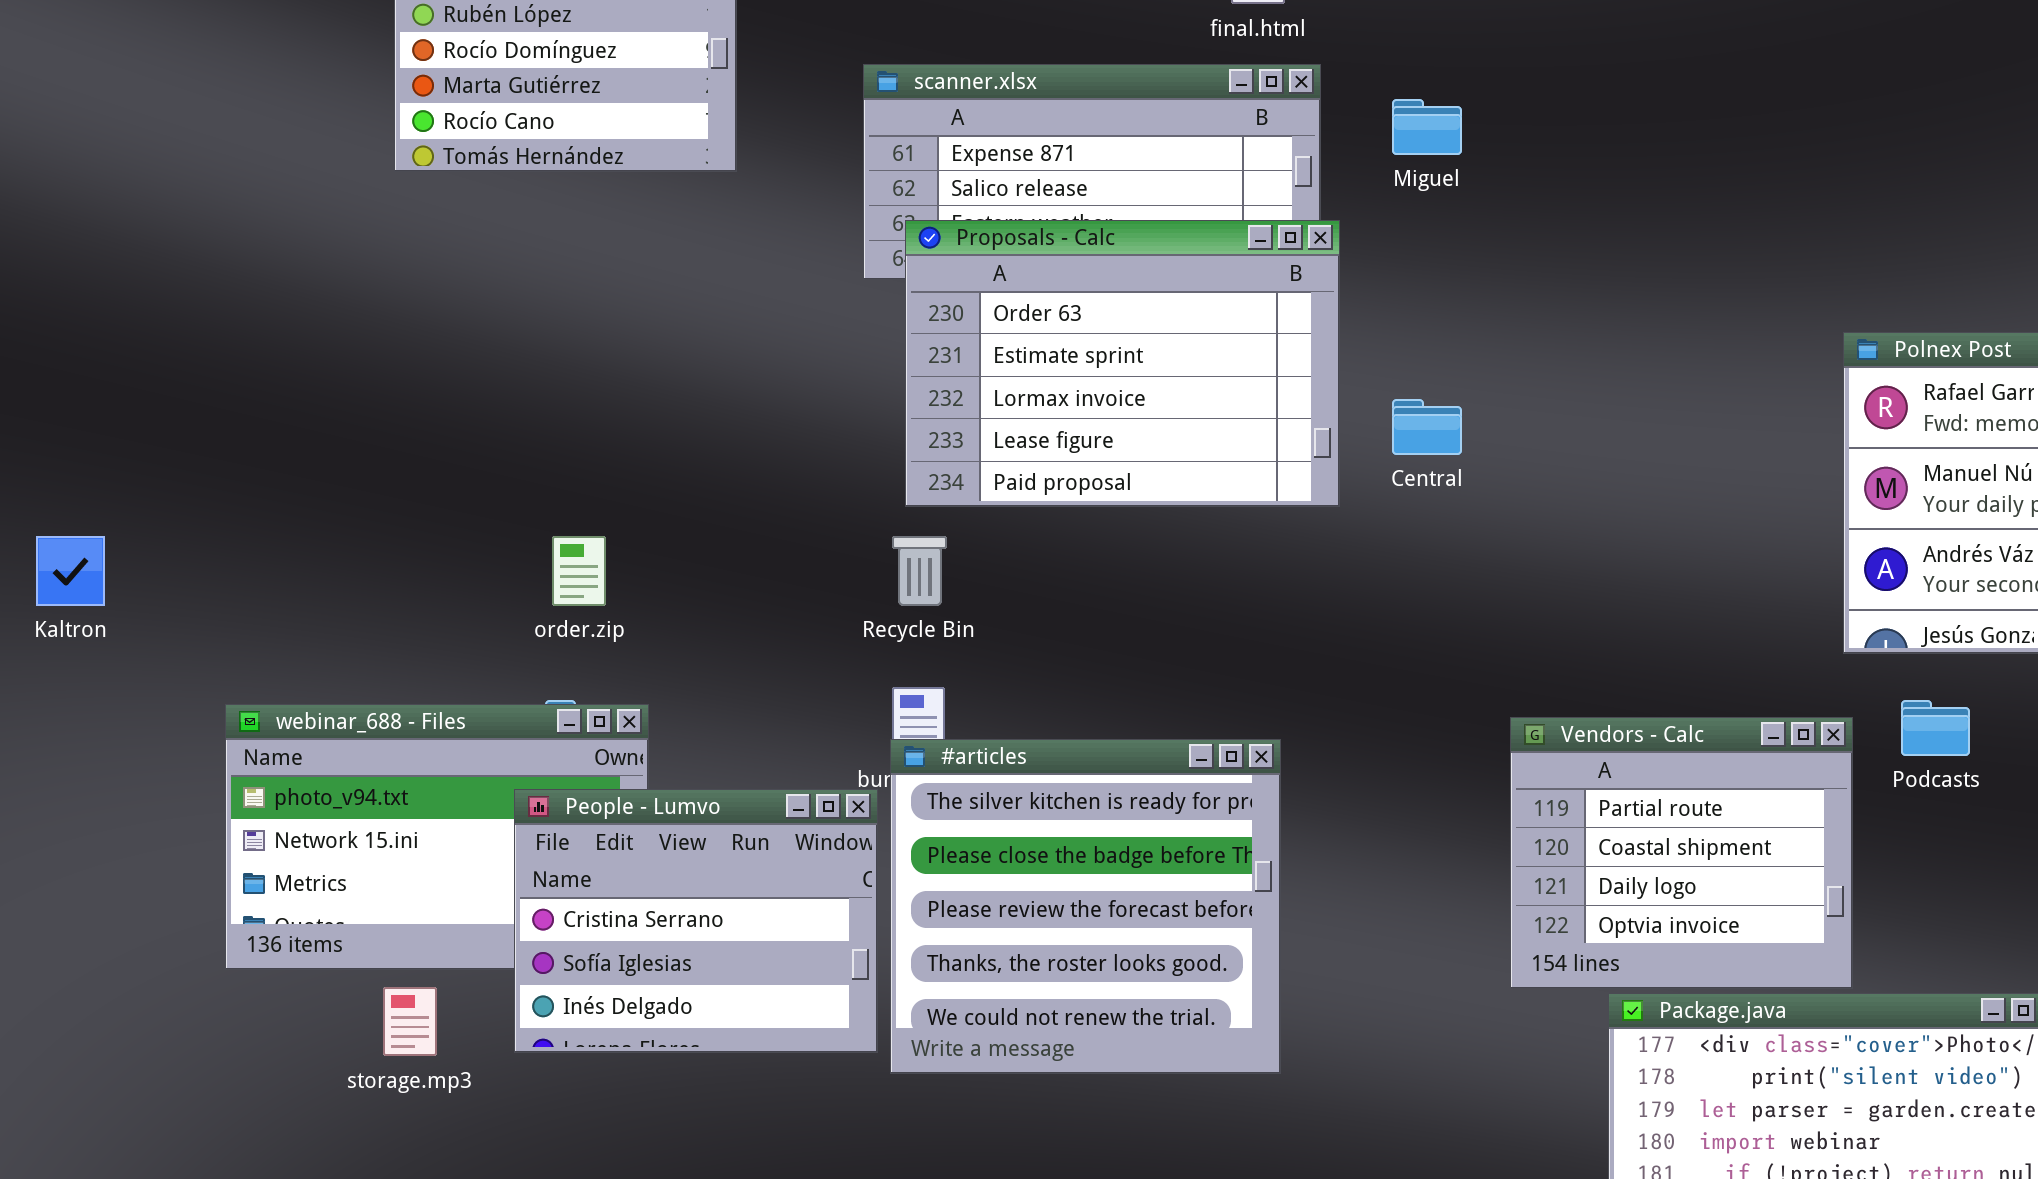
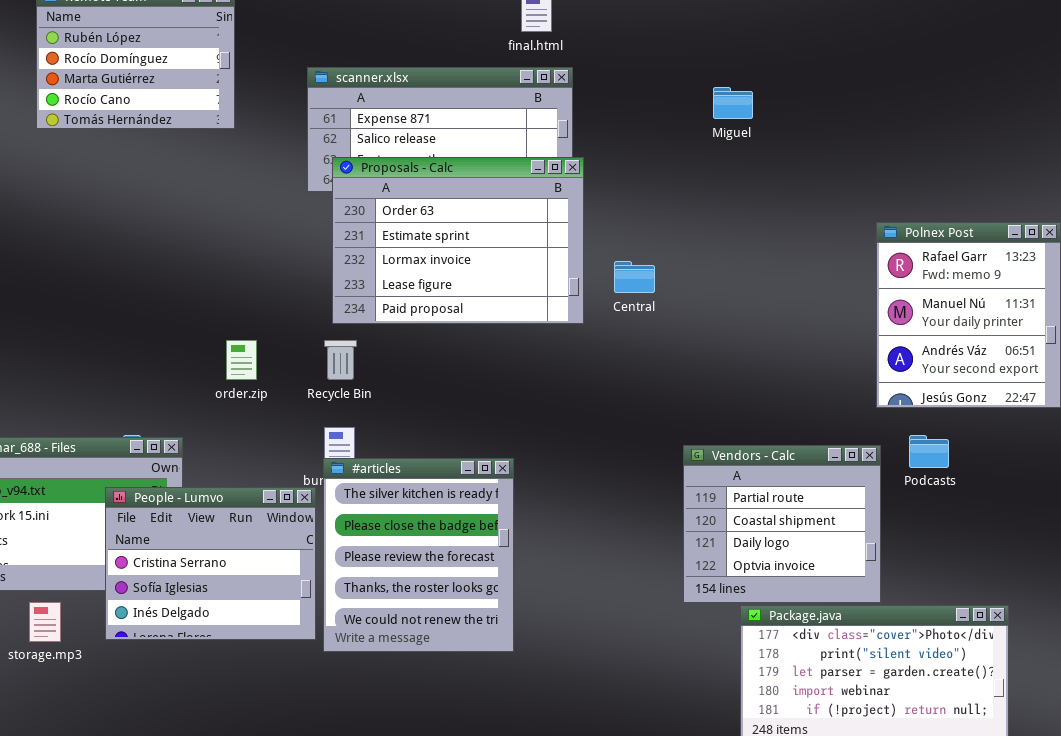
Miguel: [1392,99,1462,155] -> [713,87,753,119], moved
order.zip: [552,536,606,606] -> [226,340,257,380], moved
#articles: [890,739,1281,1074] -> [323,458,514,652], resized

